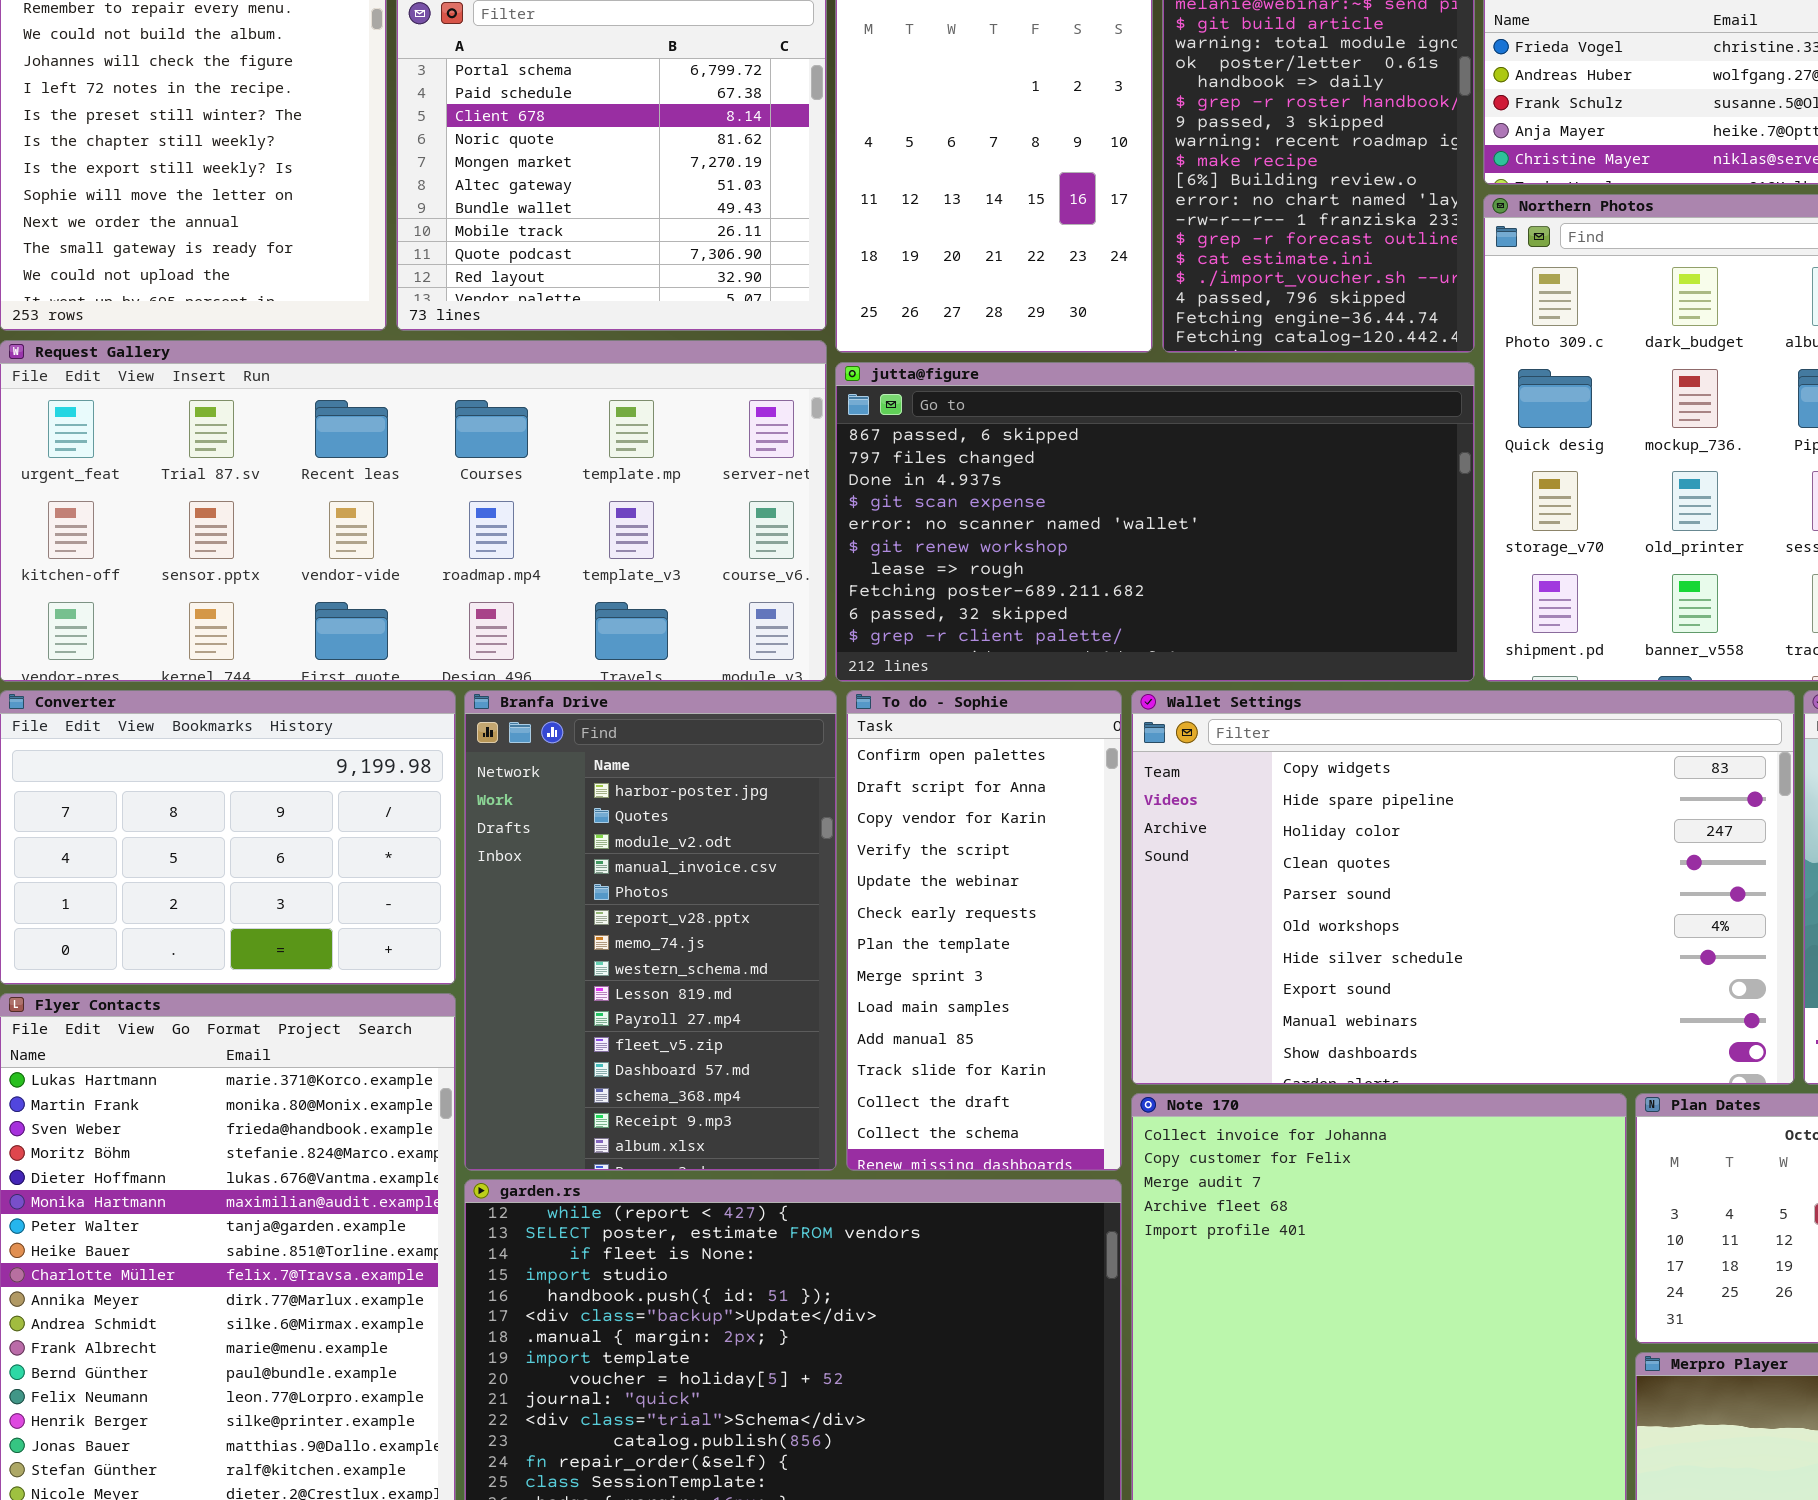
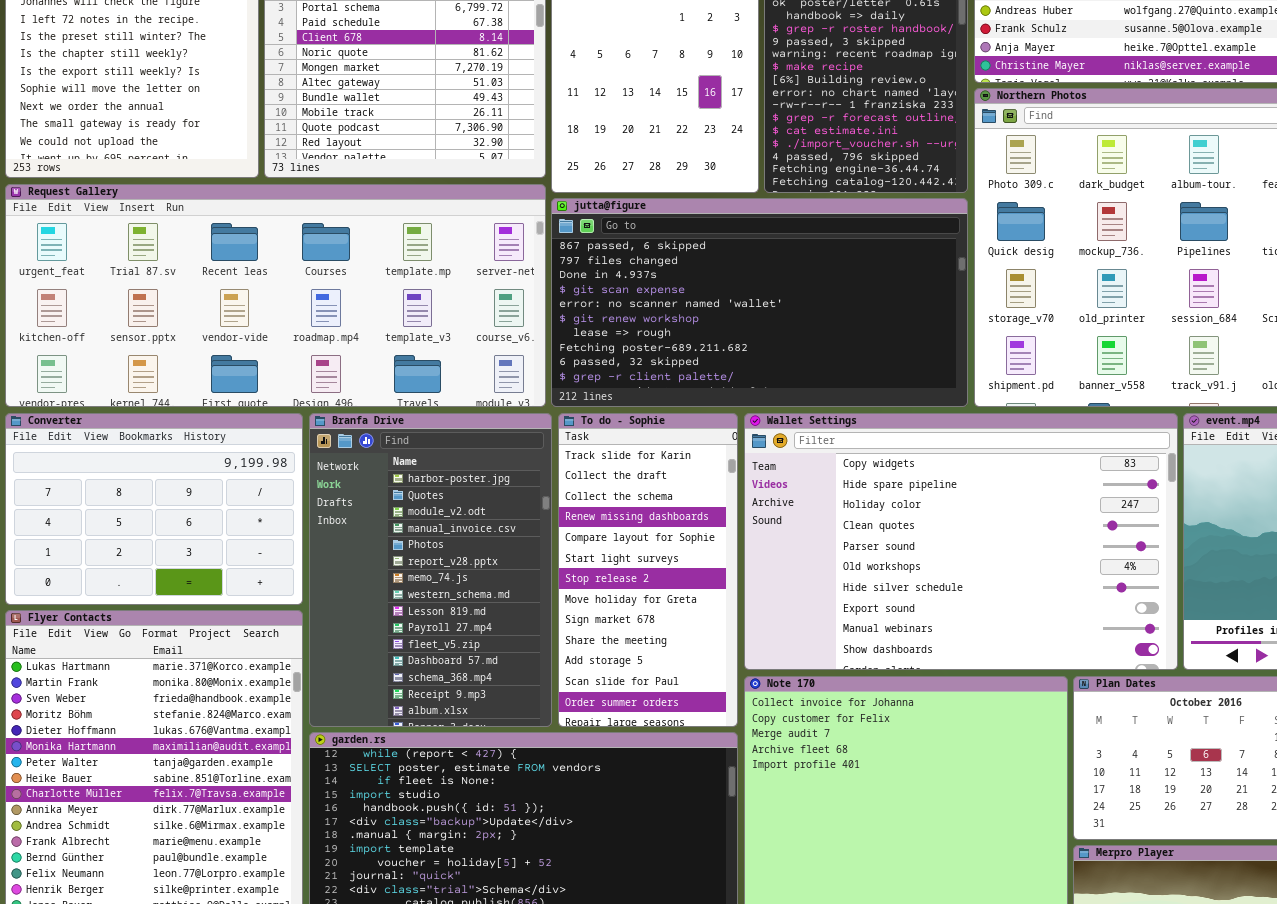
To do - Sophie: [846,690,1122,1171] -> [558,413,738,727], scrolled down 10 rows

